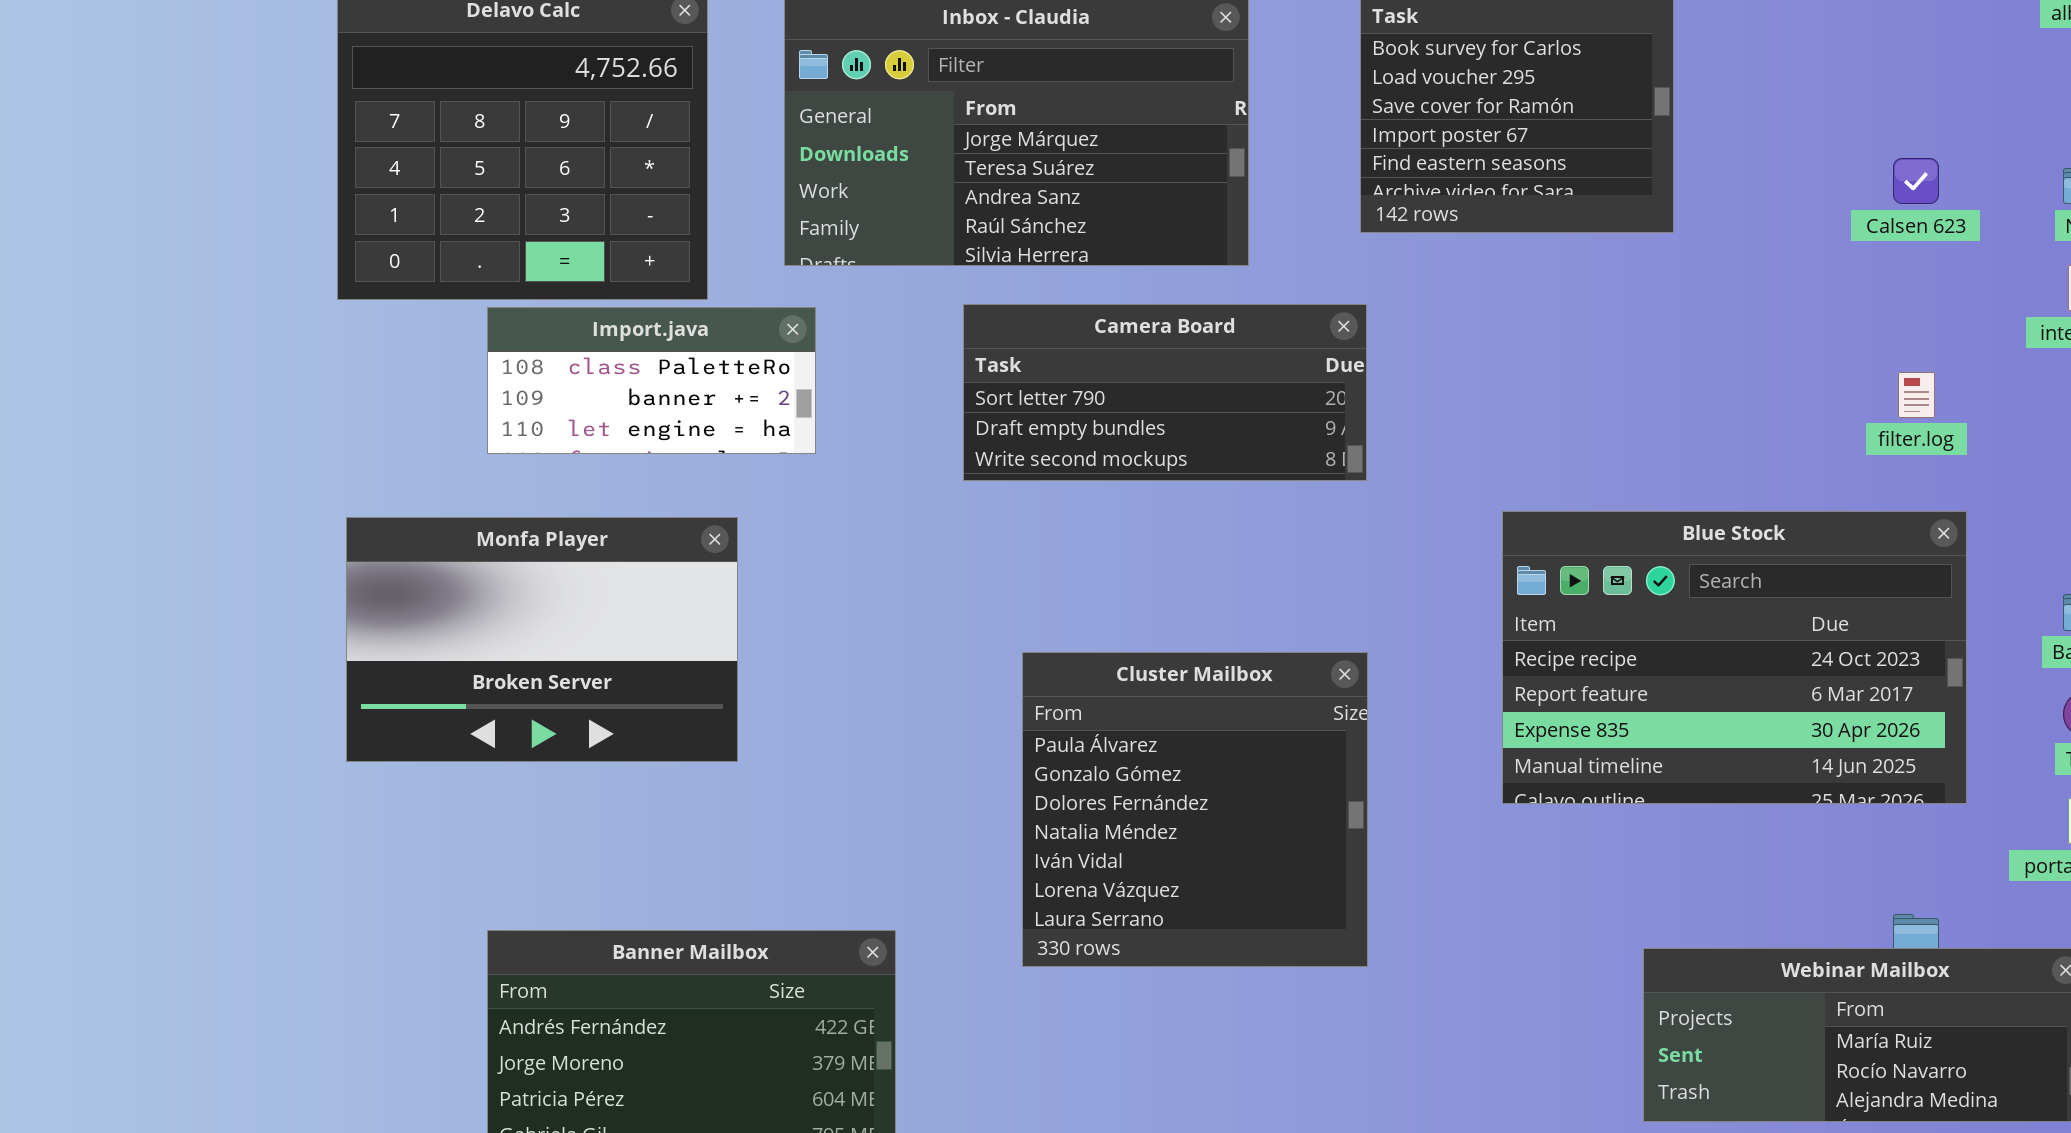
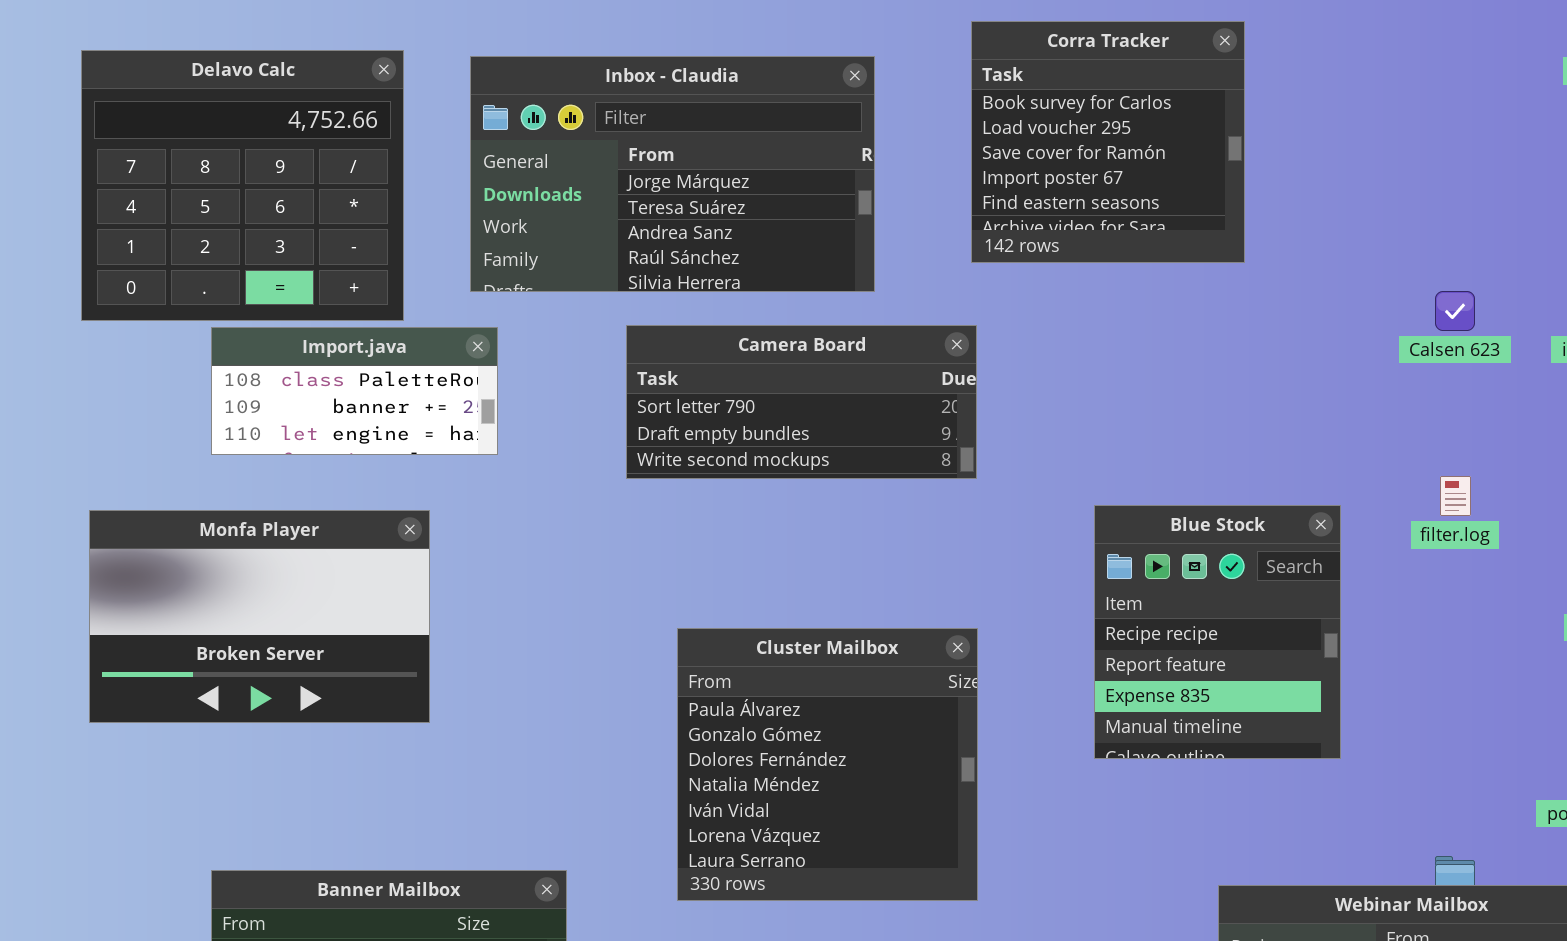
Calsen 623: [1893,158,1939,204] -> [1435,291,1475,331], moved
filter.log: [1898,372,1935,418] -> [1440,476,1471,516], moved
Blue Stock: [1502,511,1967,804] -> [1094,505,1341,759], resized

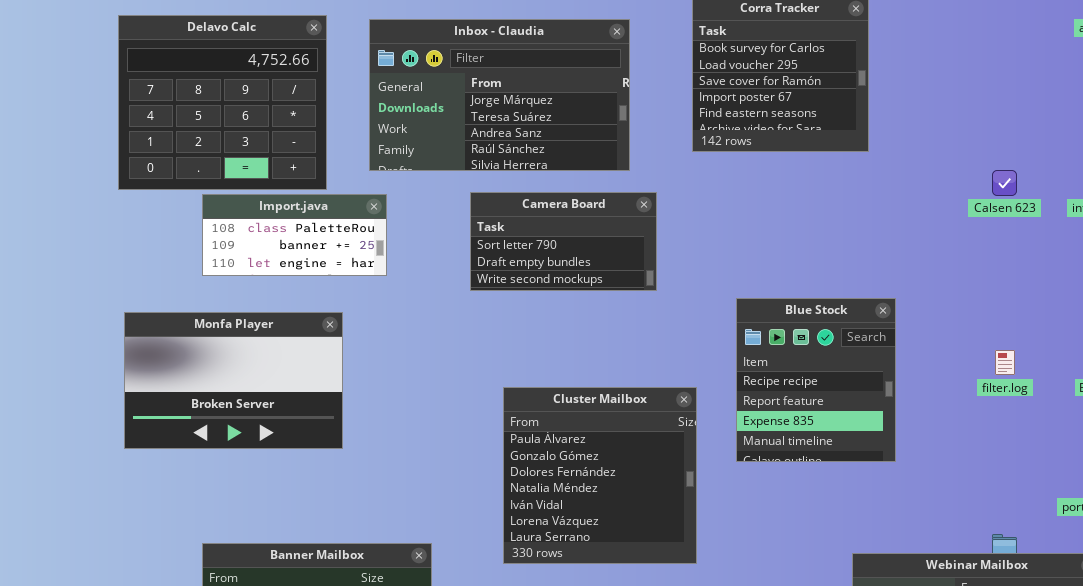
Camera Board: [626,325,977,479] -> [470,192,657,291], resized
filter.log: [1440,476,1471,516] -> [995,350,1015,375], moved
Blue Stock: [1094,505,1341,759] -> [736,298,896,462], moved

